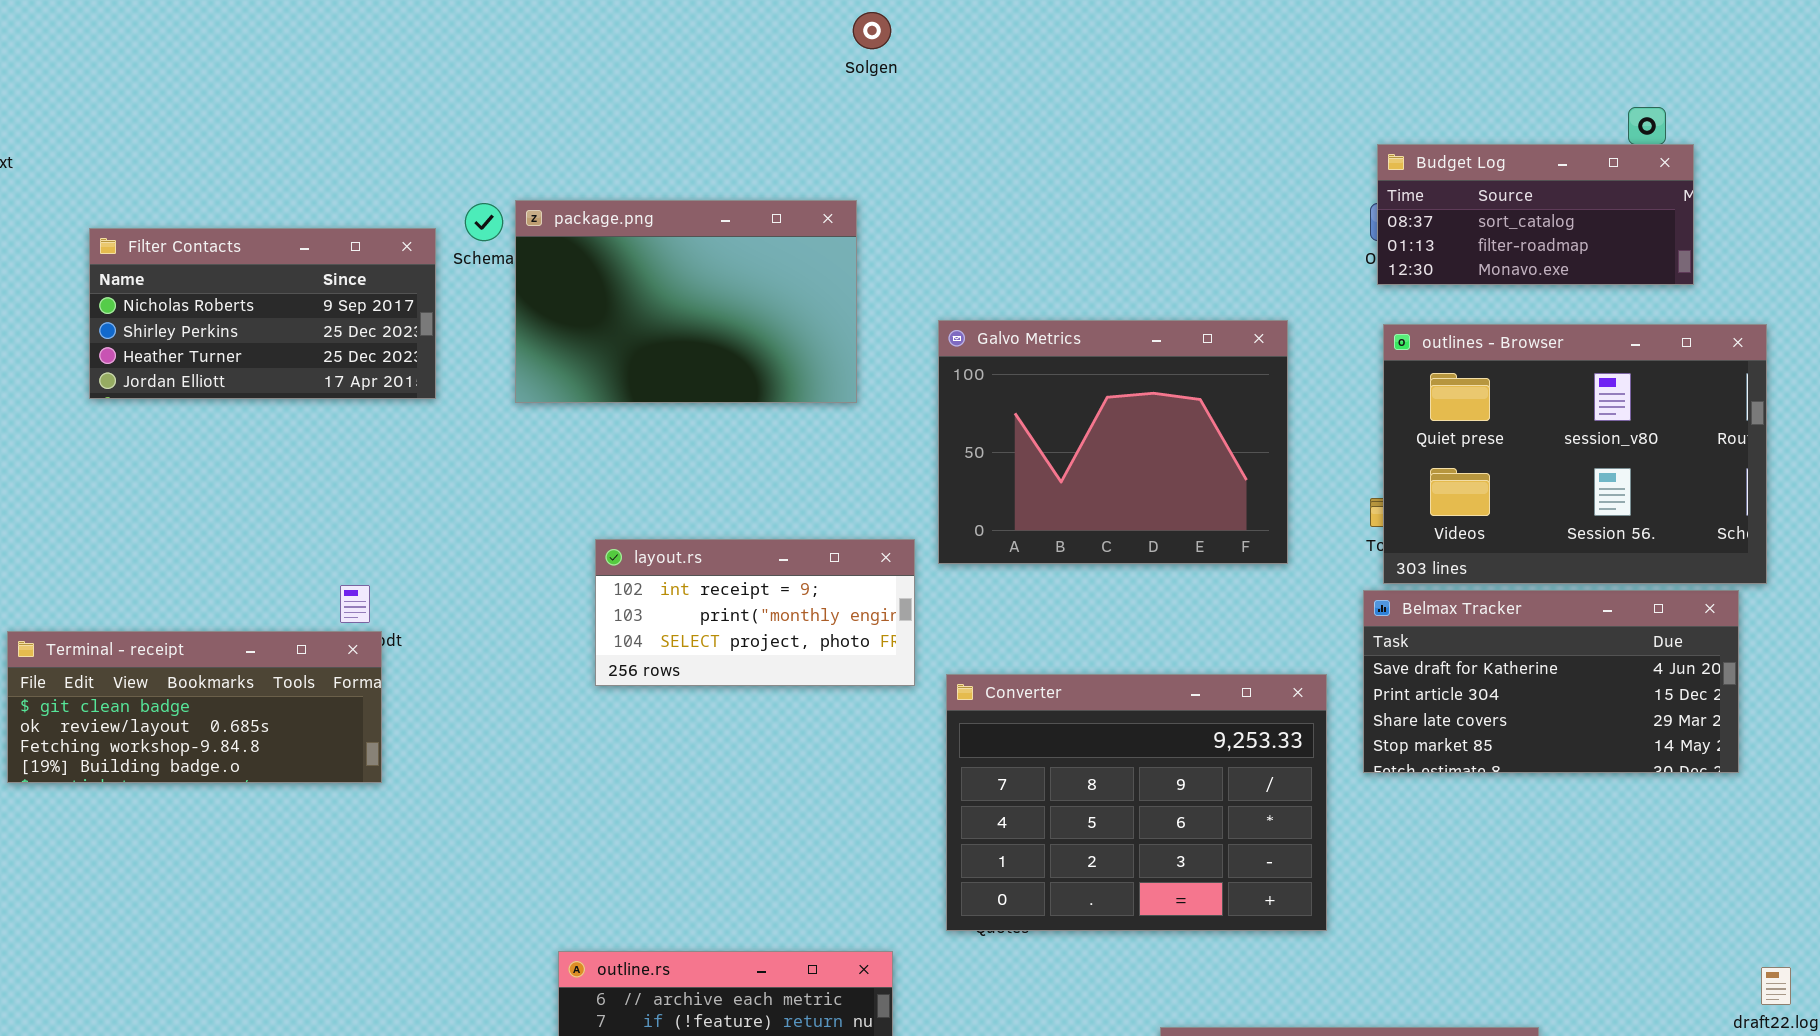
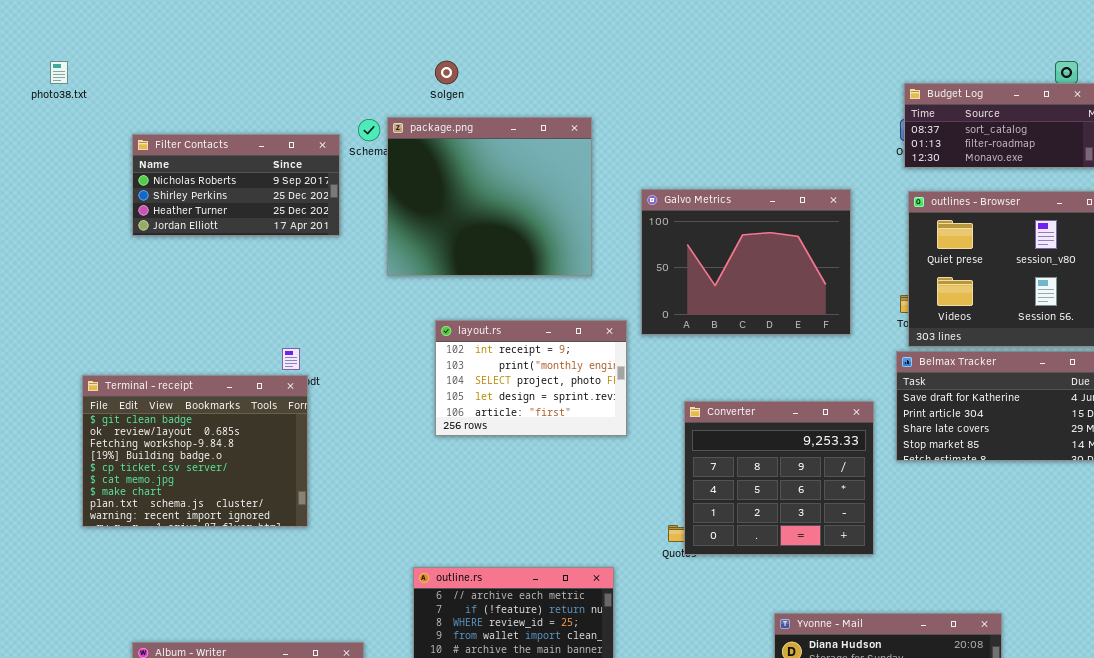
Solgen: [853,12,891,49] -> [435,61,458,84], moved
package.png: [515,200,857,403] -> [387,117,592,276], resized
layout.rs: [595,539,915,686] -> [435,320,627,436], resized
Terminal - receipt: [7,631,382,783] -> [82,375,308,527], resized
Converter: [946,674,1327,931] -> [684,401,874,555], resized

